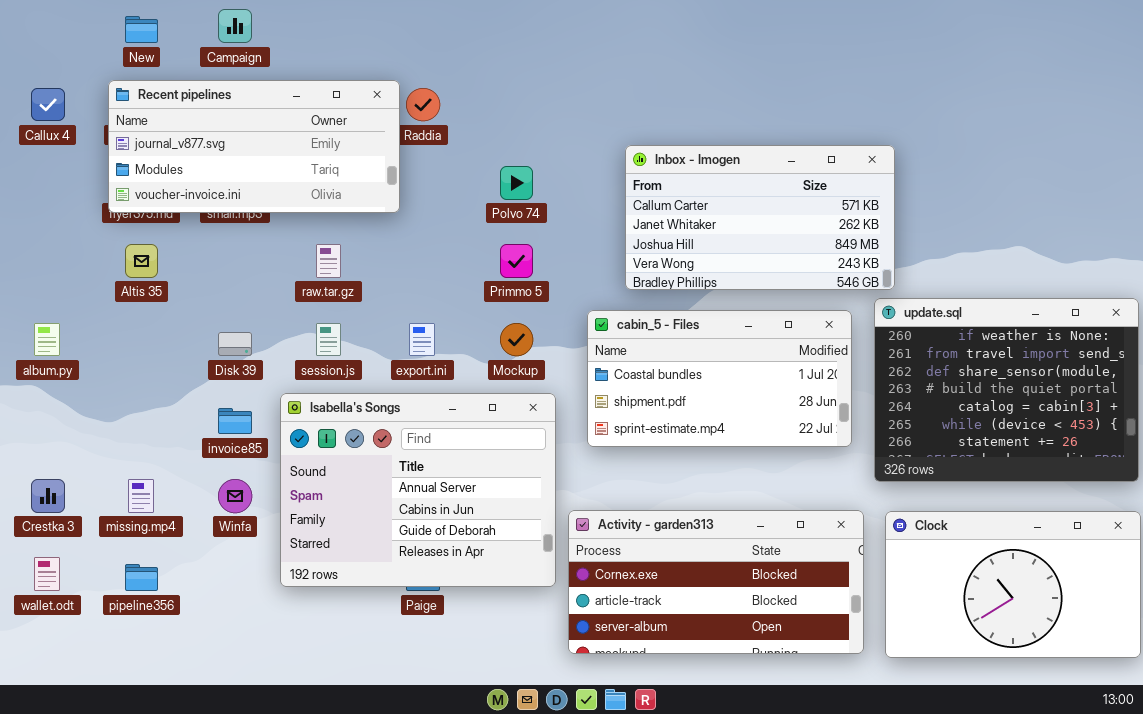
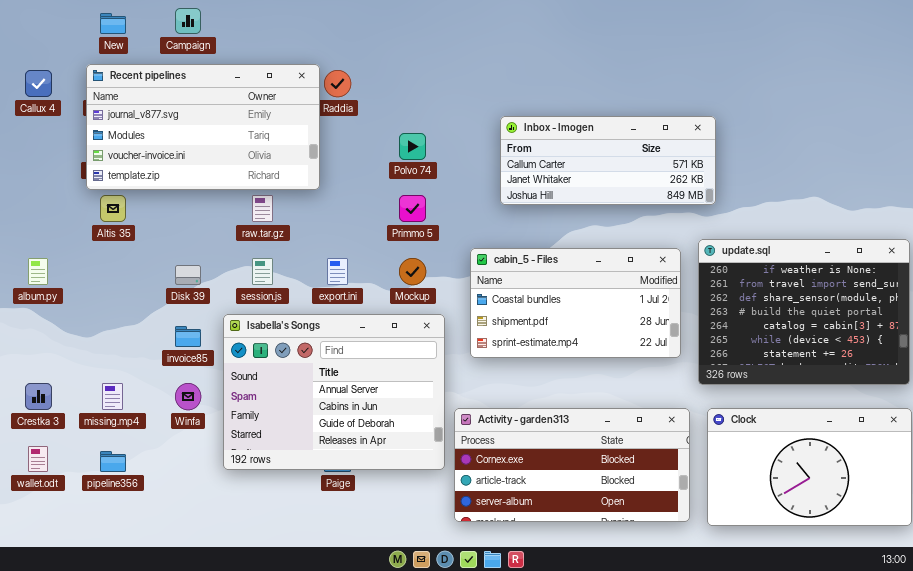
Recent pipelines: [108,80,400,213] -> [86,64,320,190], resized
Inbox - Imogen: [625,145,895,290] -> [500,116,716,205], resized

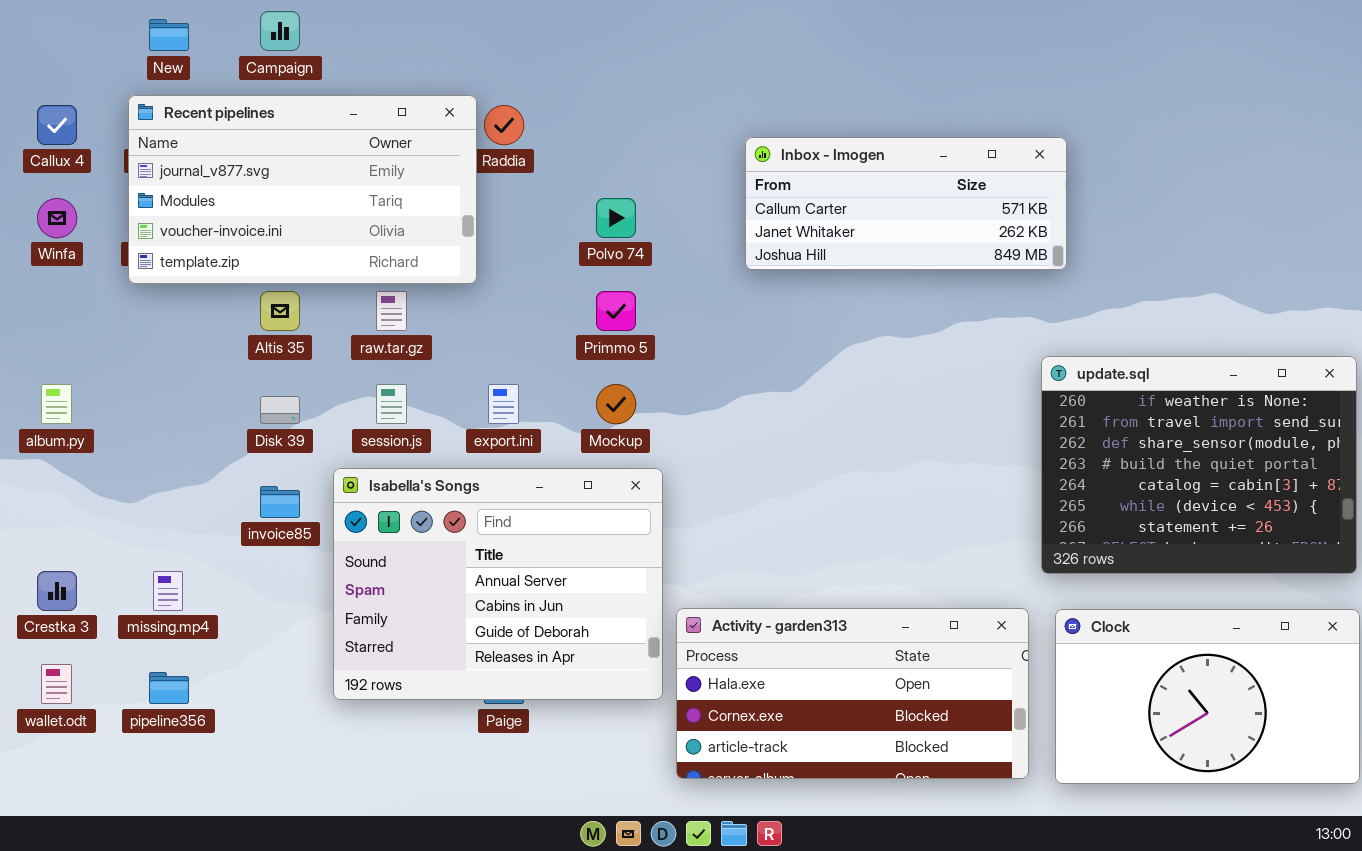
Inbox - Imogen: [500,116,716,205] -> [745,137,1067,270], moved
Altis 35: [100,195,126,222] -> [260,291,300,331], moved
cabin_5 - Files: [470,248,681,358] -> none, closed
Winfa: [175,383,201,410] -> [37,198,77,238], moved
Activity - garden313: [454,408,690,522] -> [676,608,1029,779], scrolled up 1 row

